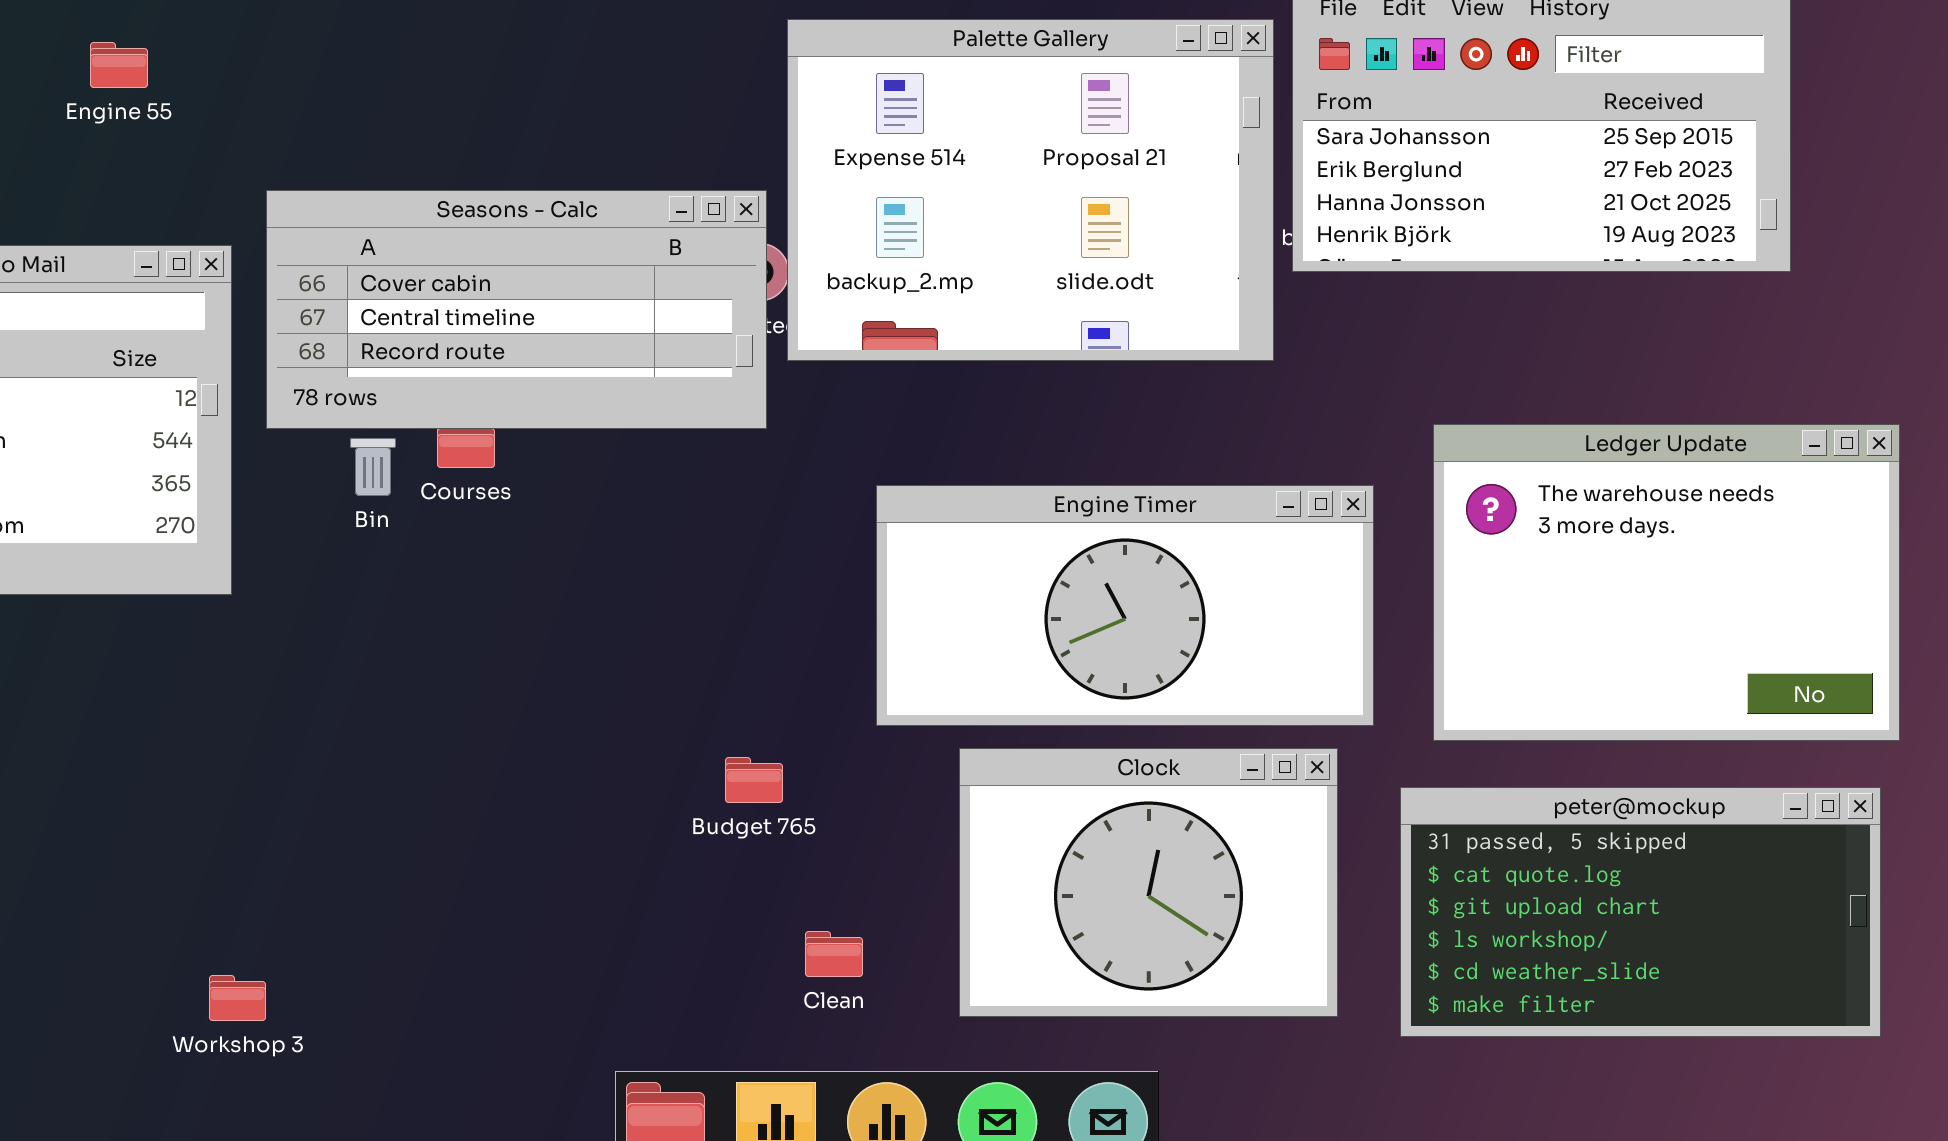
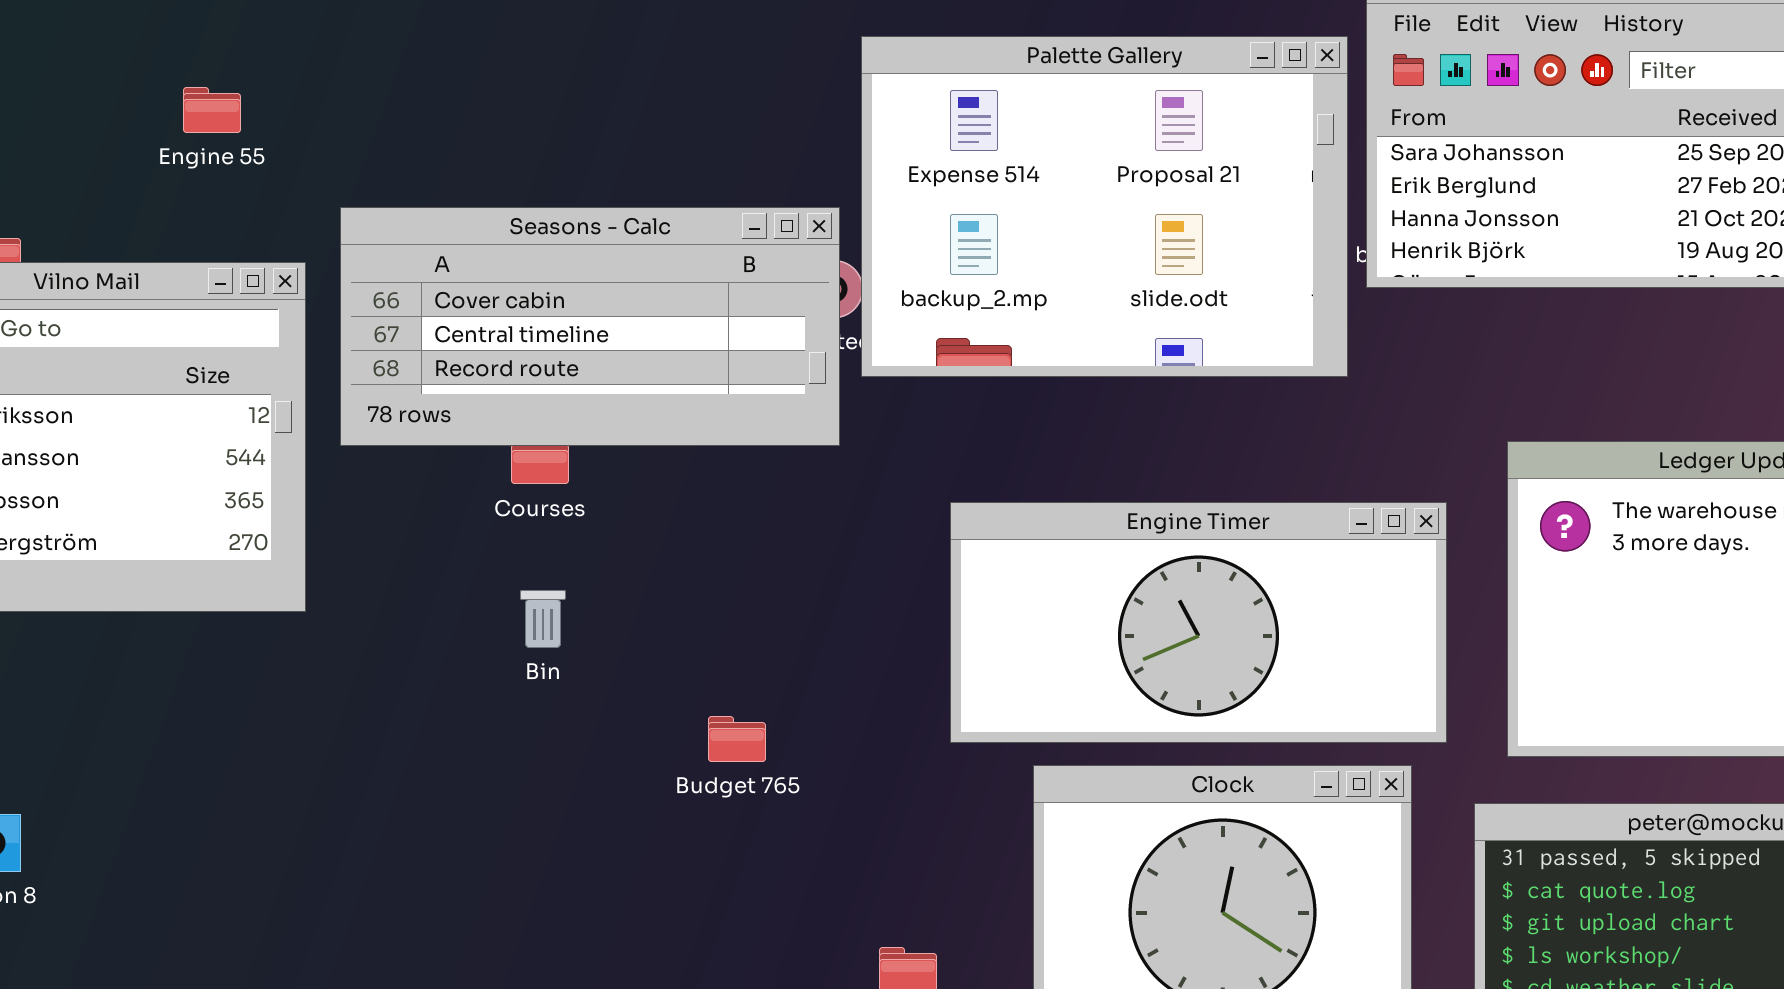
Engine 55: [90,42,148,88] -> [183,87,241,133], moved
Bin: [350,438,396,496] -> [520,590,566,648], moved
Budget 765: [725,757,783,803] -> [708,716,766,762], moved

